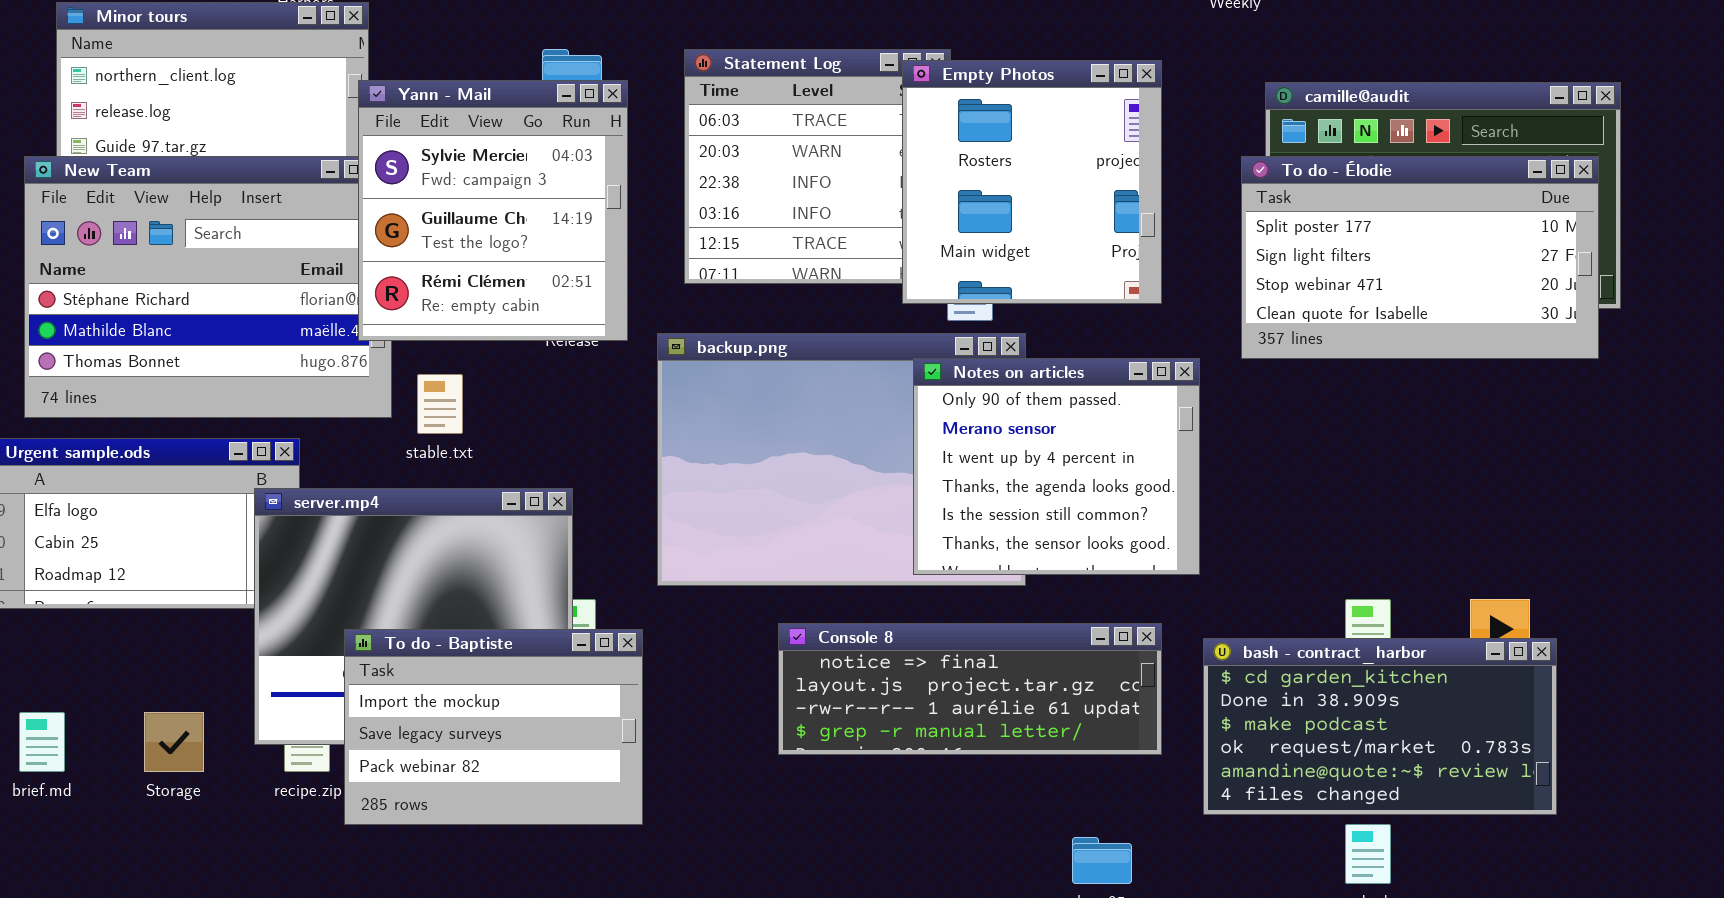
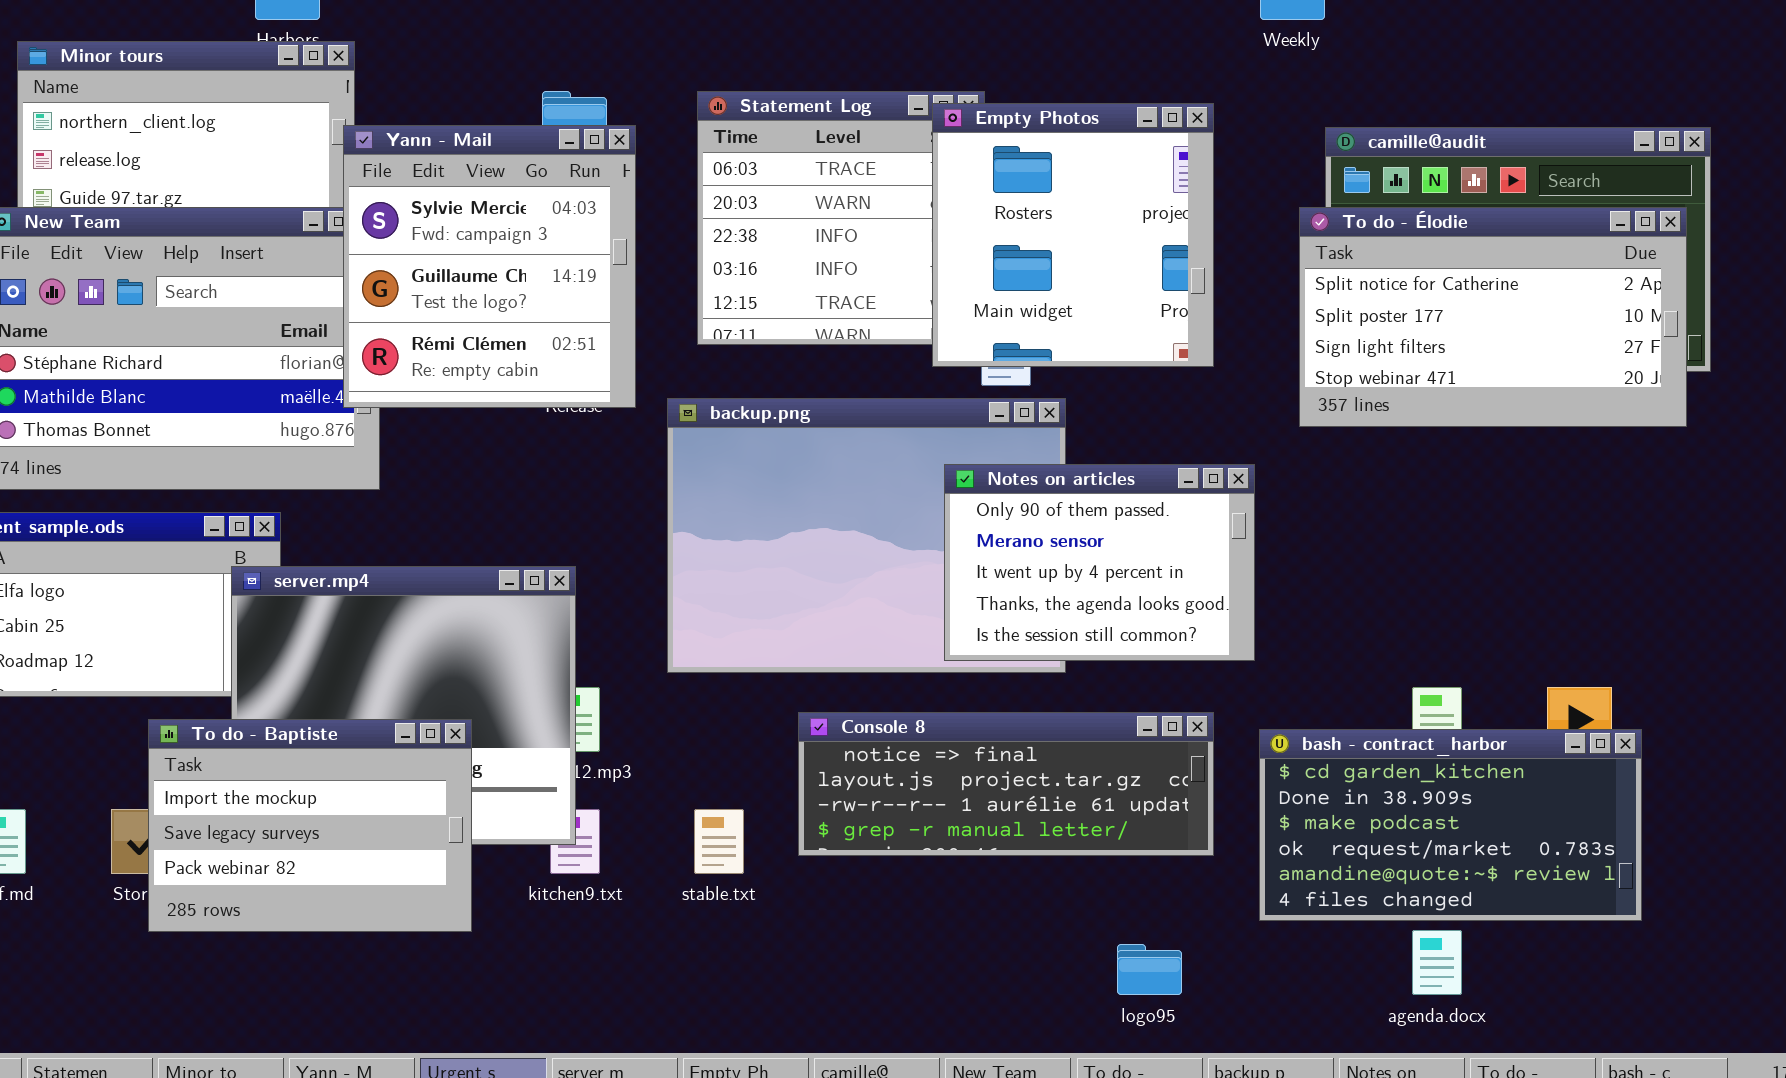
To do - Élodie: [1241,156,1599,359] -> [1299,207,1687,427], scrolled up 1 row
Notes on articles: [913,358,1200,575] -> [944,464,1255,661], resized
stable.txt: [417,374,463,434] -> [694,809,744,874], moved
To do - Baptiste: [344,629,643,825] -> [148,719,472,932], moved

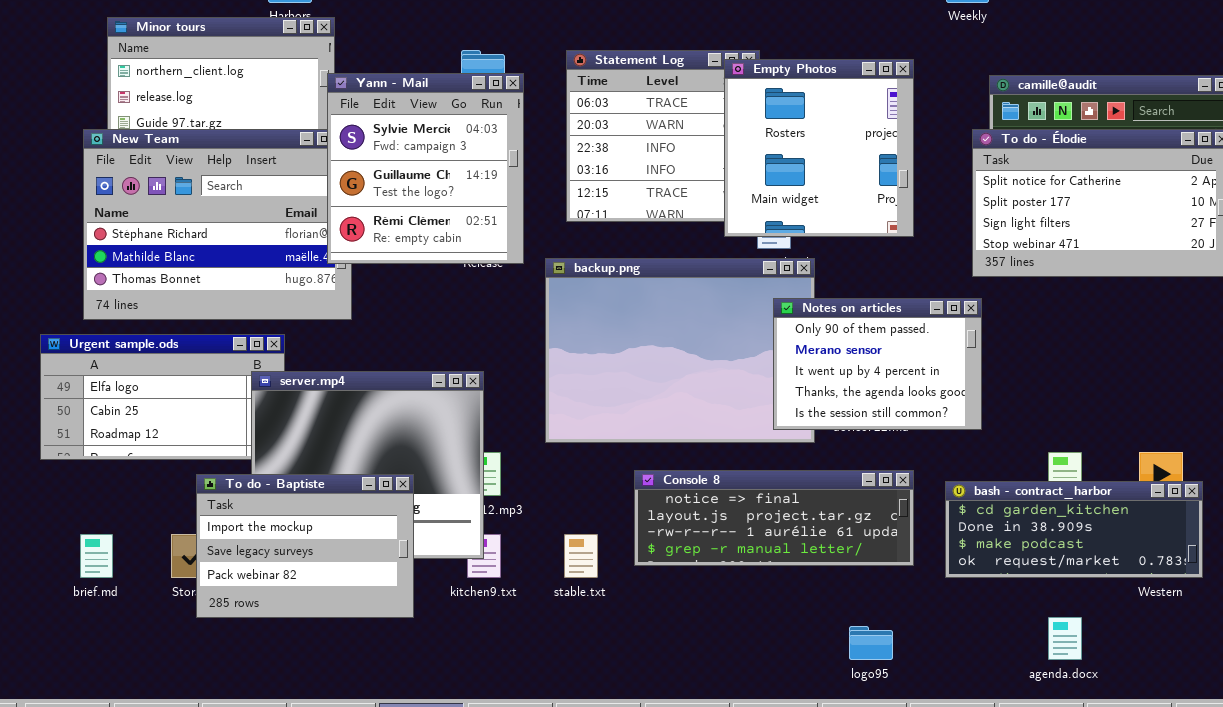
Notes on articles: [944,464,1255,661] -> [773,298,982,430], moved
bash - contract_harbor: [1259,729,1642,921] -> [945,481,1203,578], resized

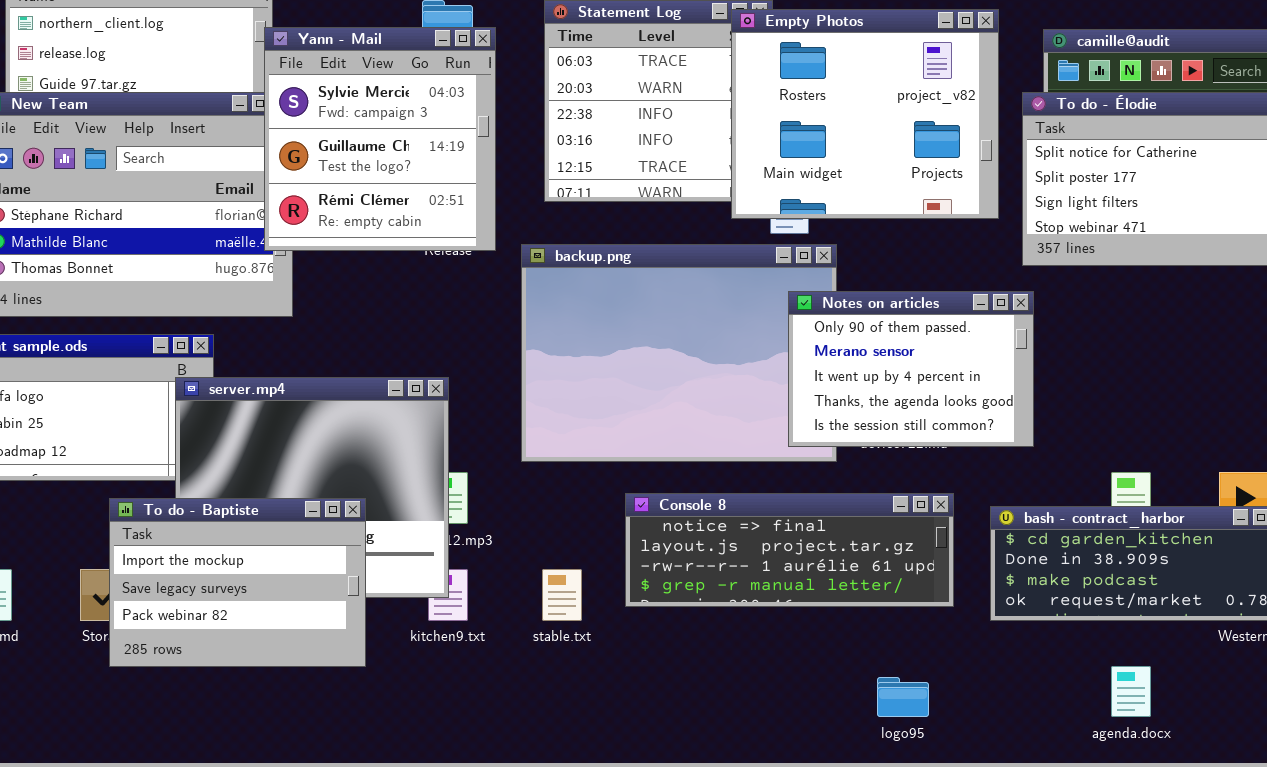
Empty Photos: [724,59,914,237] -> [731,9,999,219], resized

